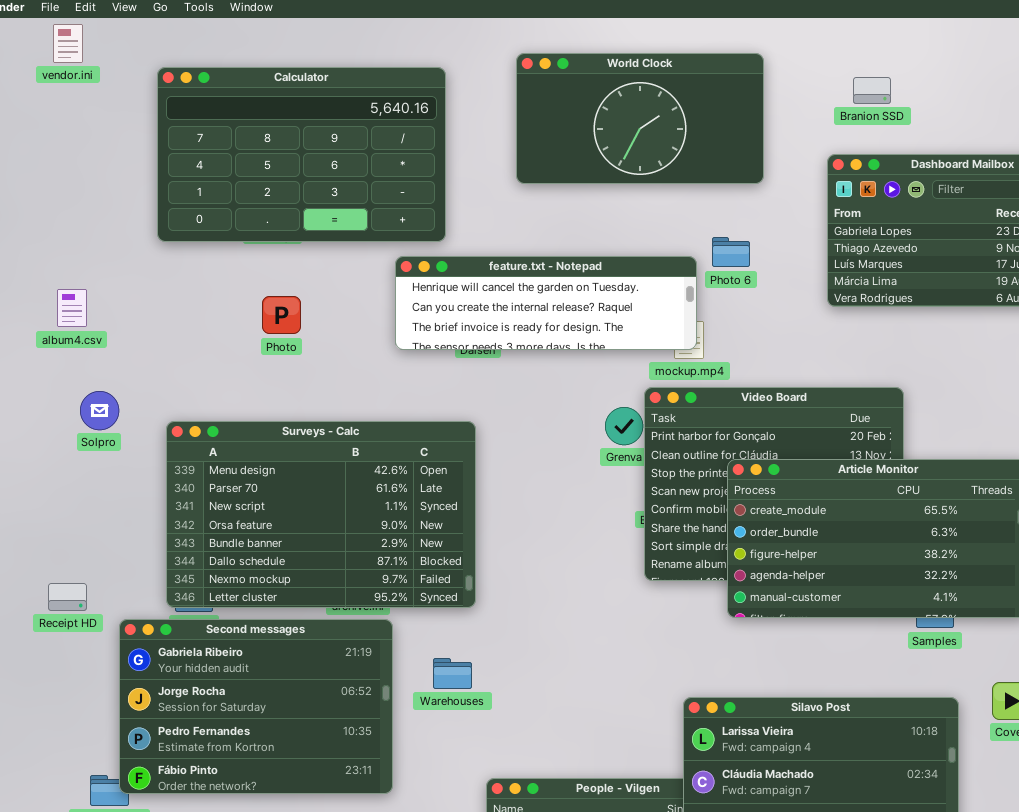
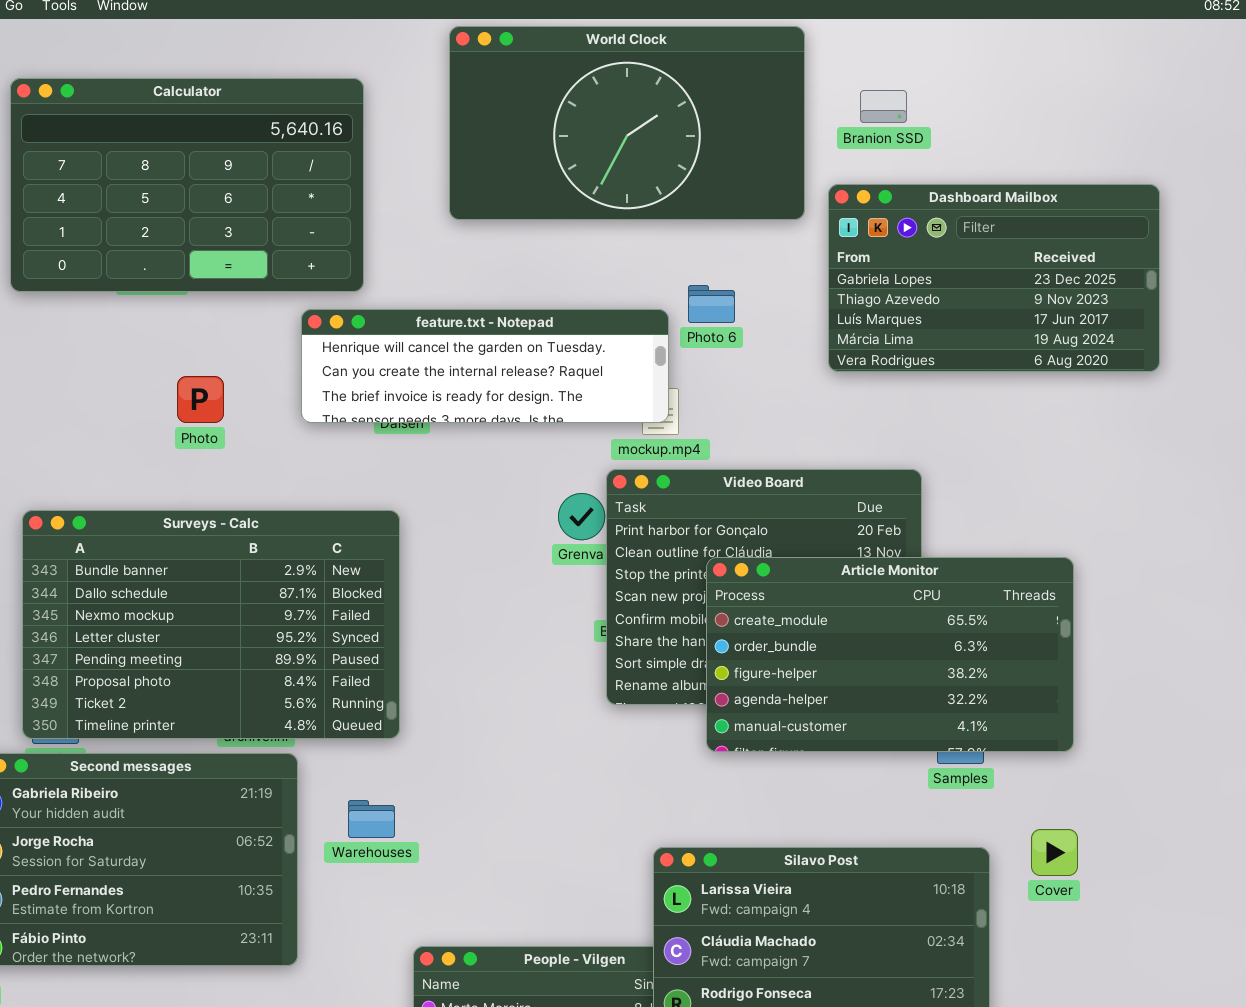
World Clock: [516,53,764,184] -> [449,26,805,220], resized
Photo: [262,296,301,334] -> [177,376,224,423], moved
Surveys - Calc: [166,421,476,608] -> [22,510,400,739], scrolled down 4 rows

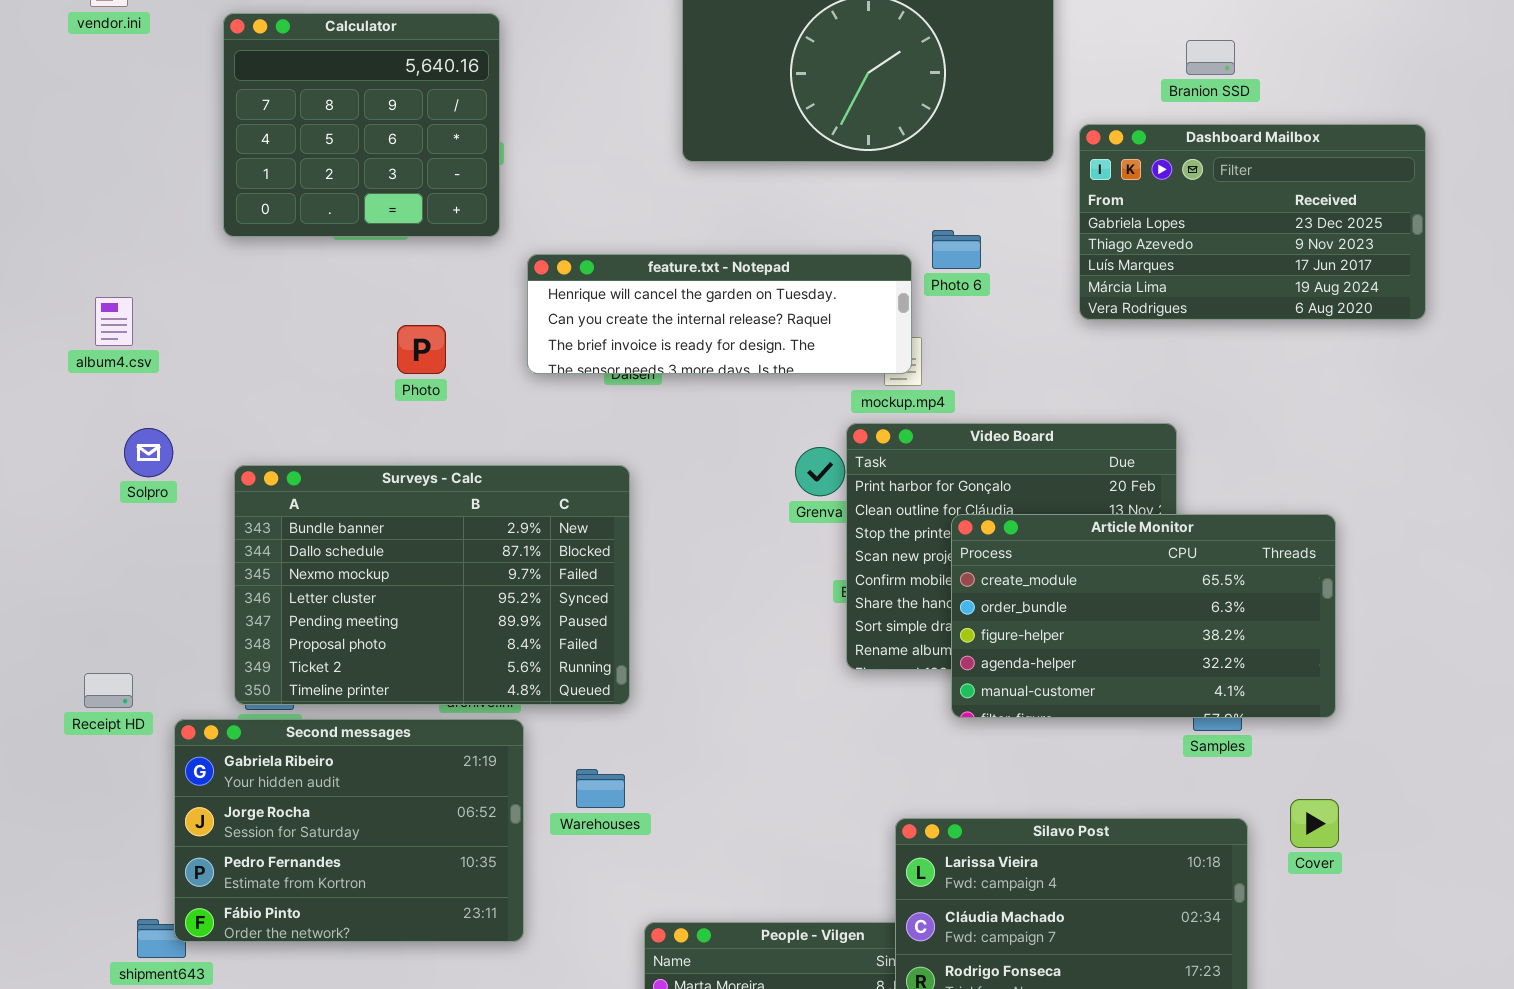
Calculator: [10,78,364,292] -> [223,13,500,237], resized
Branion SSD: [860,90,907,123] -> [1186,40,1235,75], moved

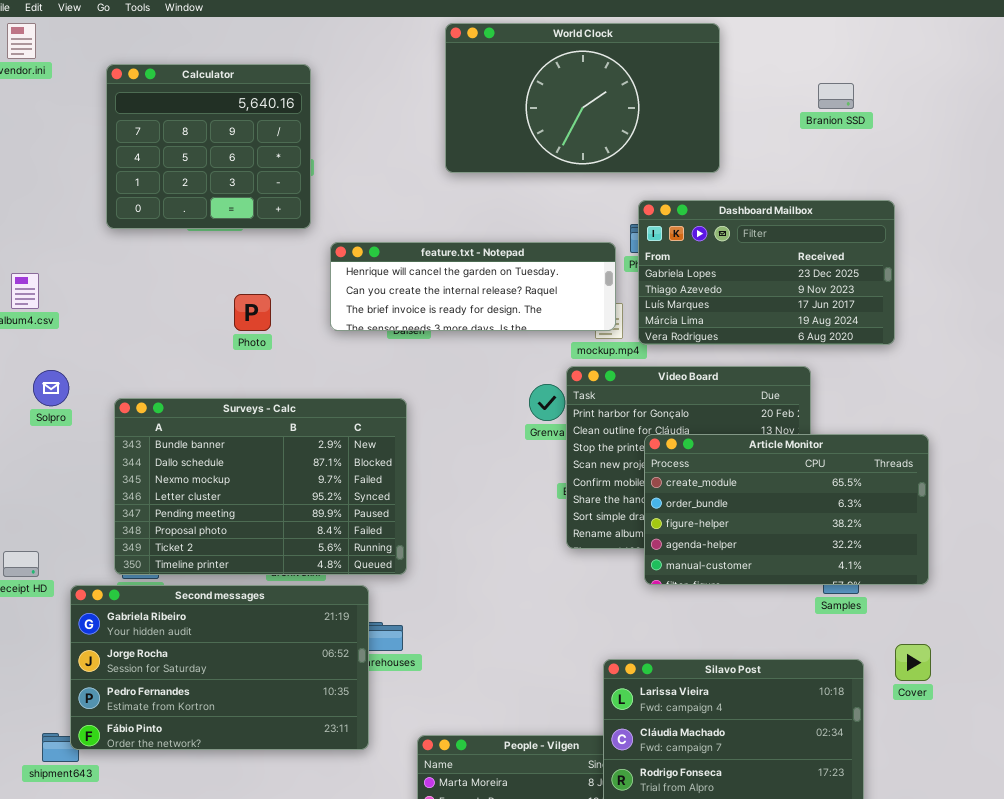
Dashboard Mailbox: [1079,124,1426,320] -> [638,200,895,345], moved
Second messages: [174,719,524,942] -> [70,585,369,750], resized

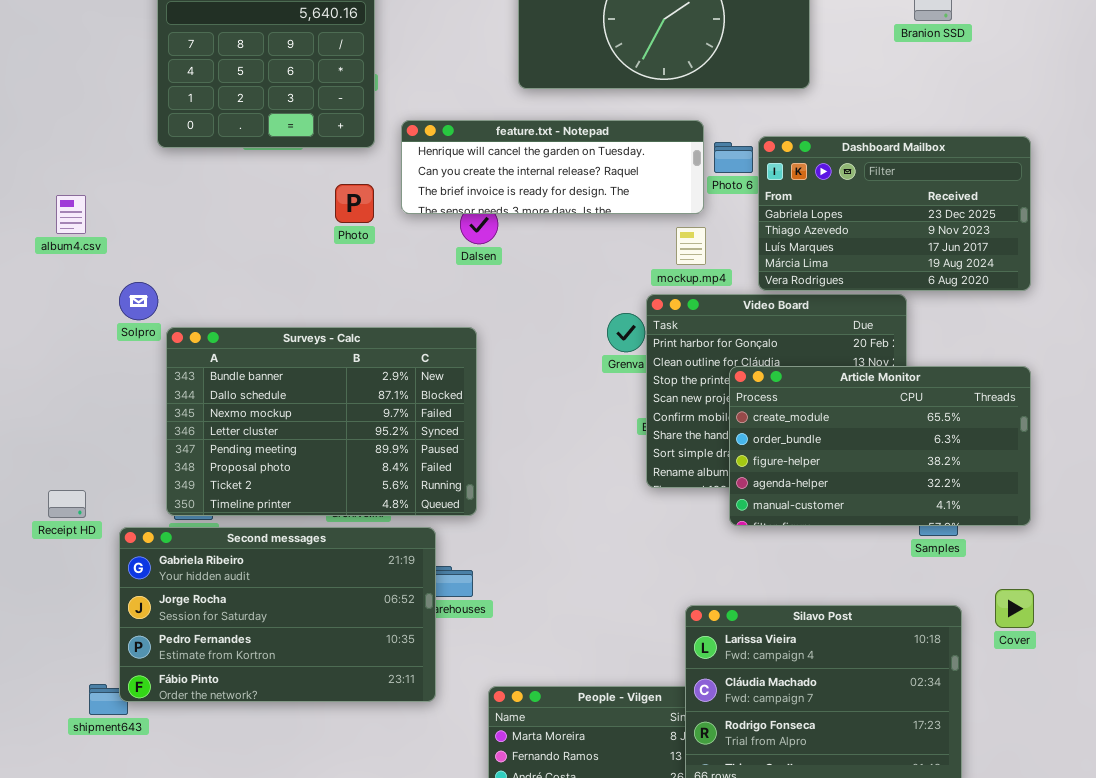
Dashboard Mailbox: [638,200,895,345] -> [758,136,1031,291], moved
feature.txt - Notepad: [330,242,616,331] -> [401,120,704,214], moved
Photo: [234,294,271,331] -> [335,184,374,223], moved
Solpro: [33,370,69,406] -> [119,282,158,320], moved

